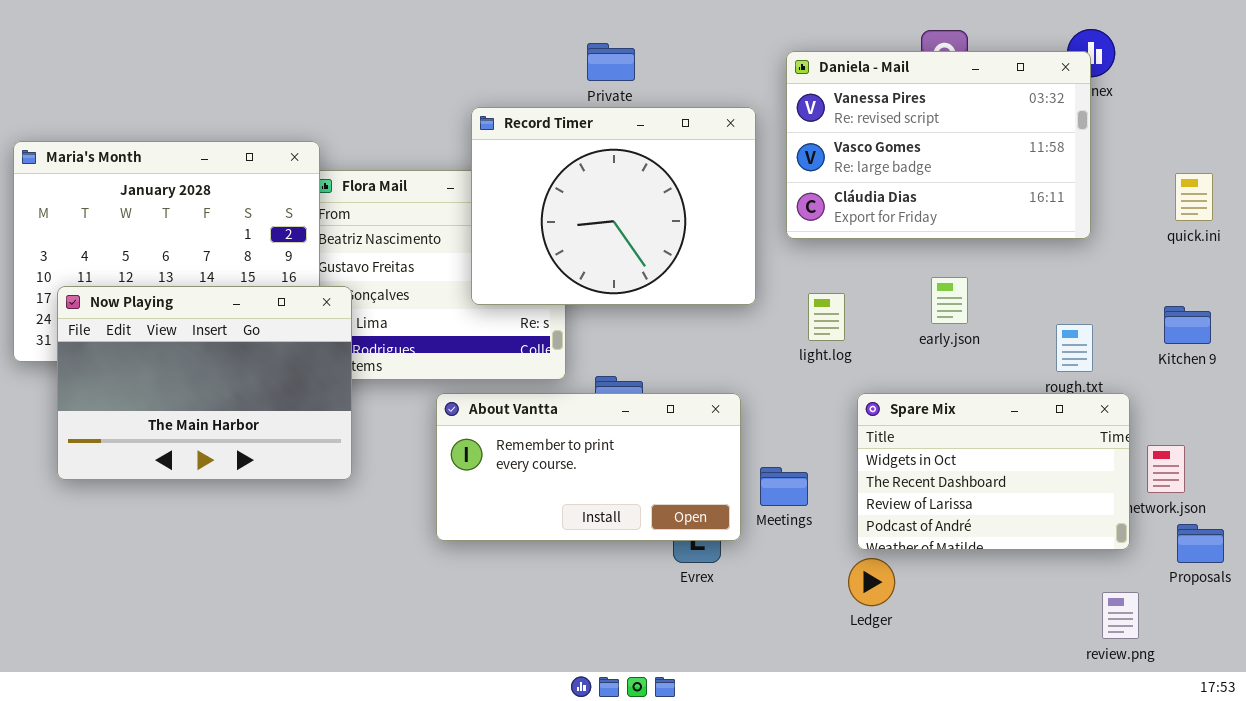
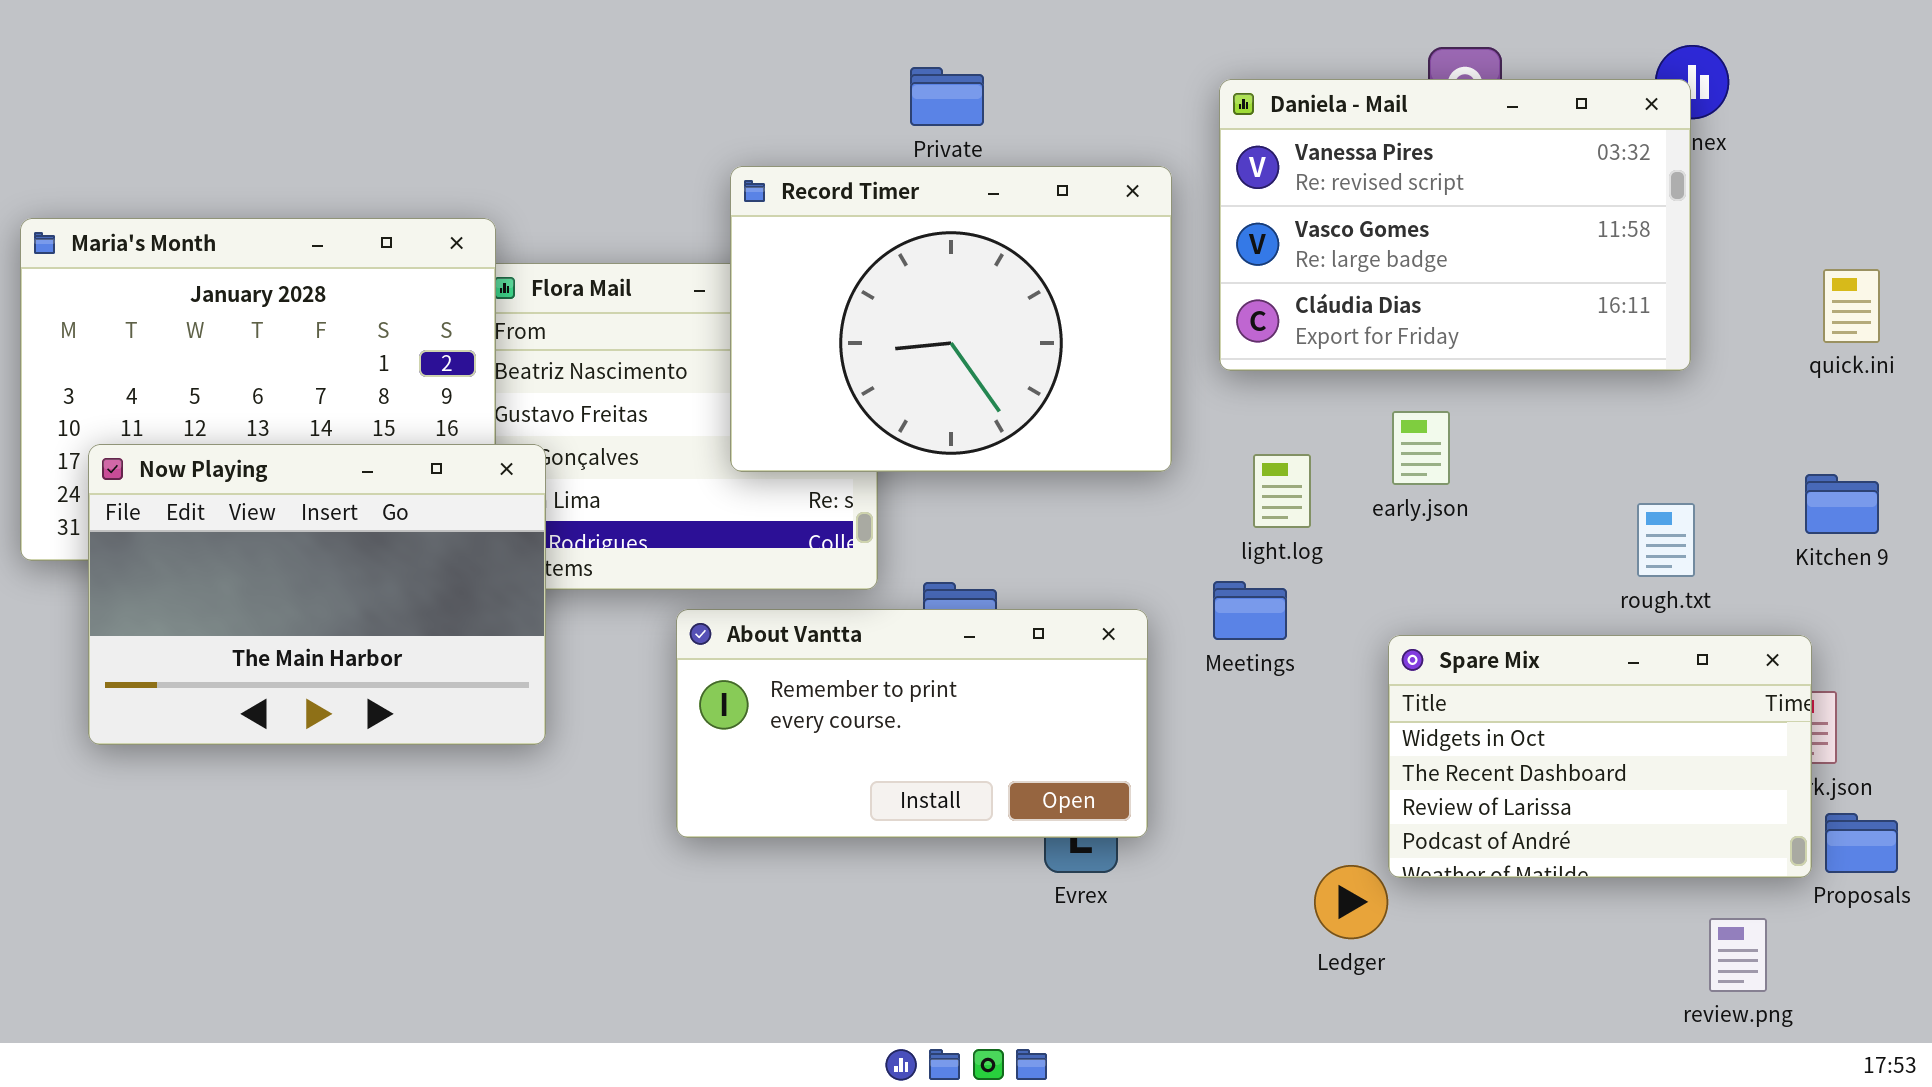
early.json: [931,277,968,324] -> [1392,411,1450,485], moved
Spare Mix: [857,393,1130,550] -> [1388,635,1812,878], moved
Meetings: [760,467,808,506] -> [1213,581,1287,640], moved

